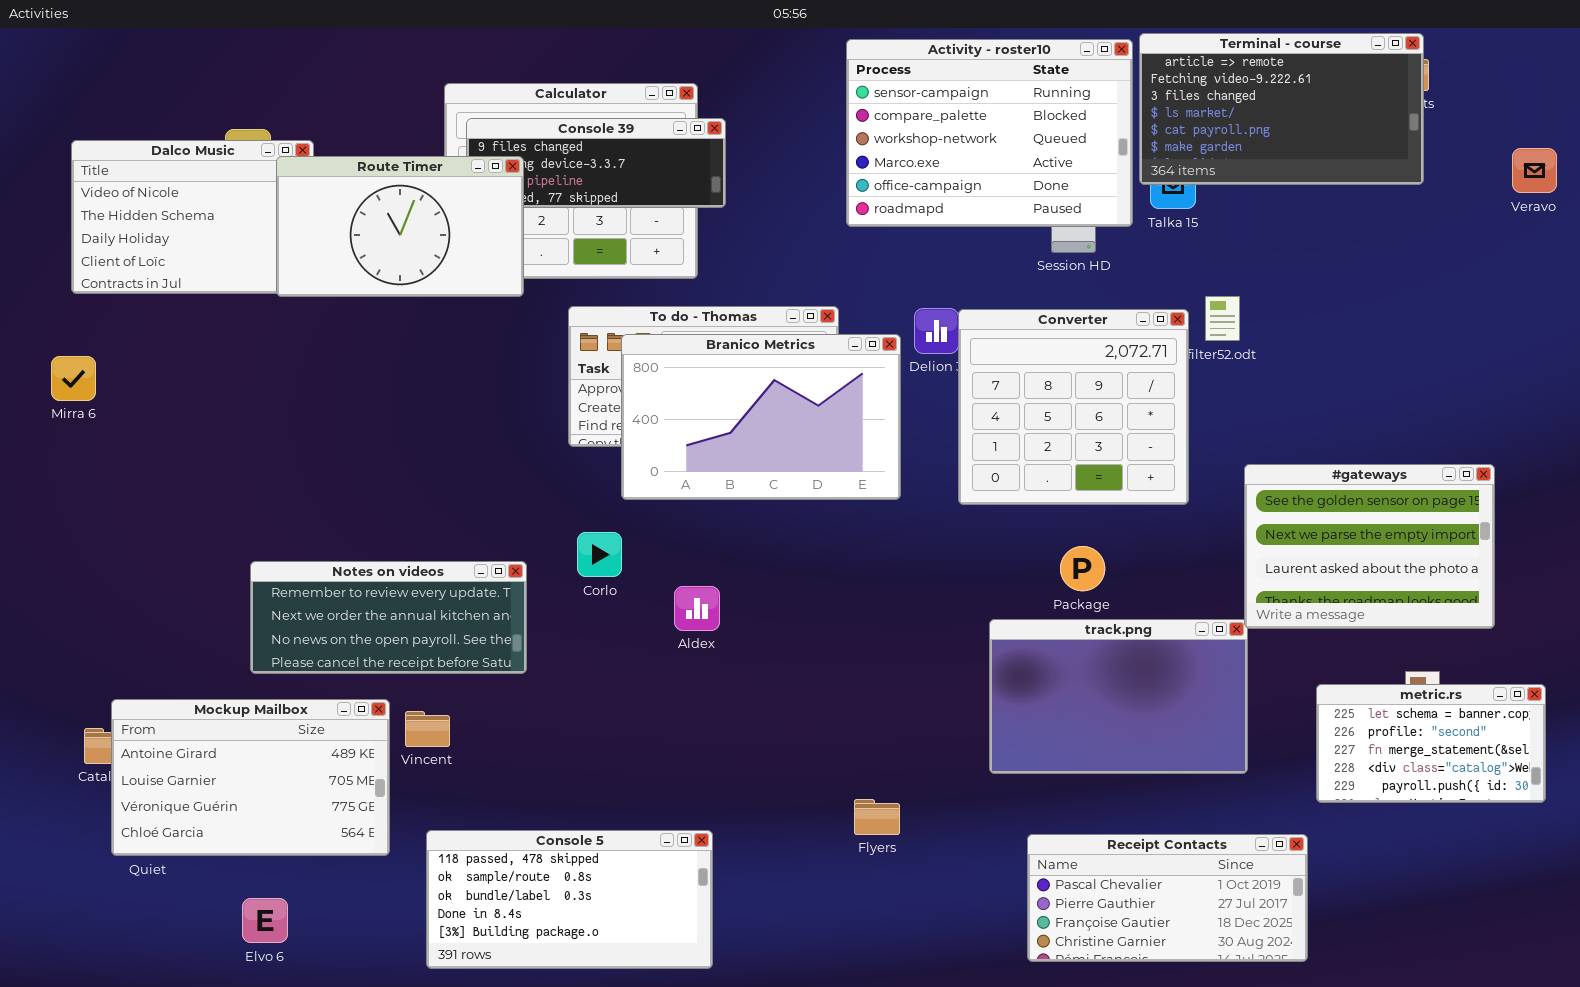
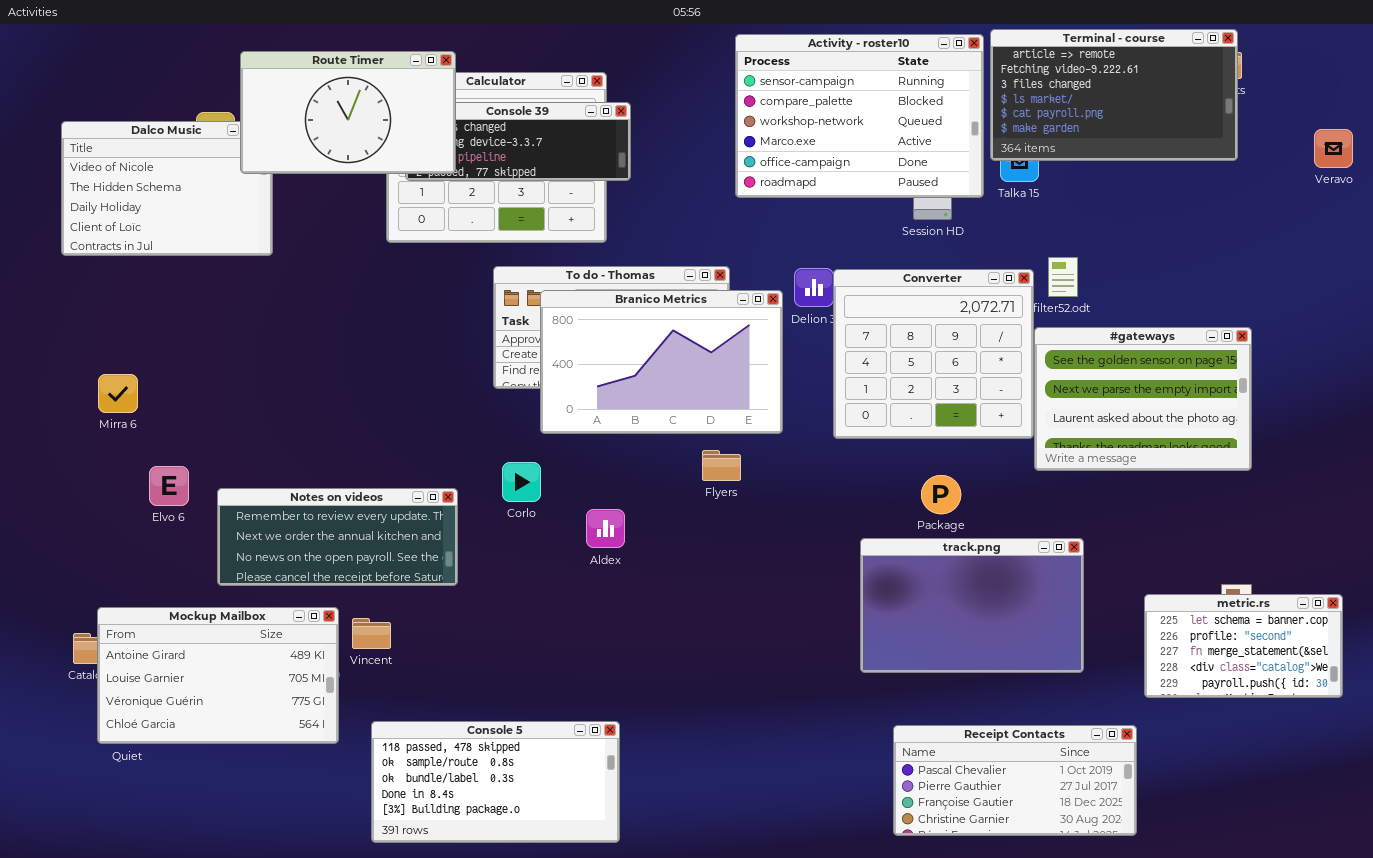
Route Timer: [276,156,524,297] -> [240,51,456,174], moved
Mirra 6: [51,356,96,401] -> [98,374,138,413], moved
#gateways: [1244,464,1495,629] -> [1034,327,1252,471], moved
Flyers: [854,799,900,835] -> [702,450,741,481], moved
Elvo 6: [242,898,288,943] -> [149,466,189,506], moved

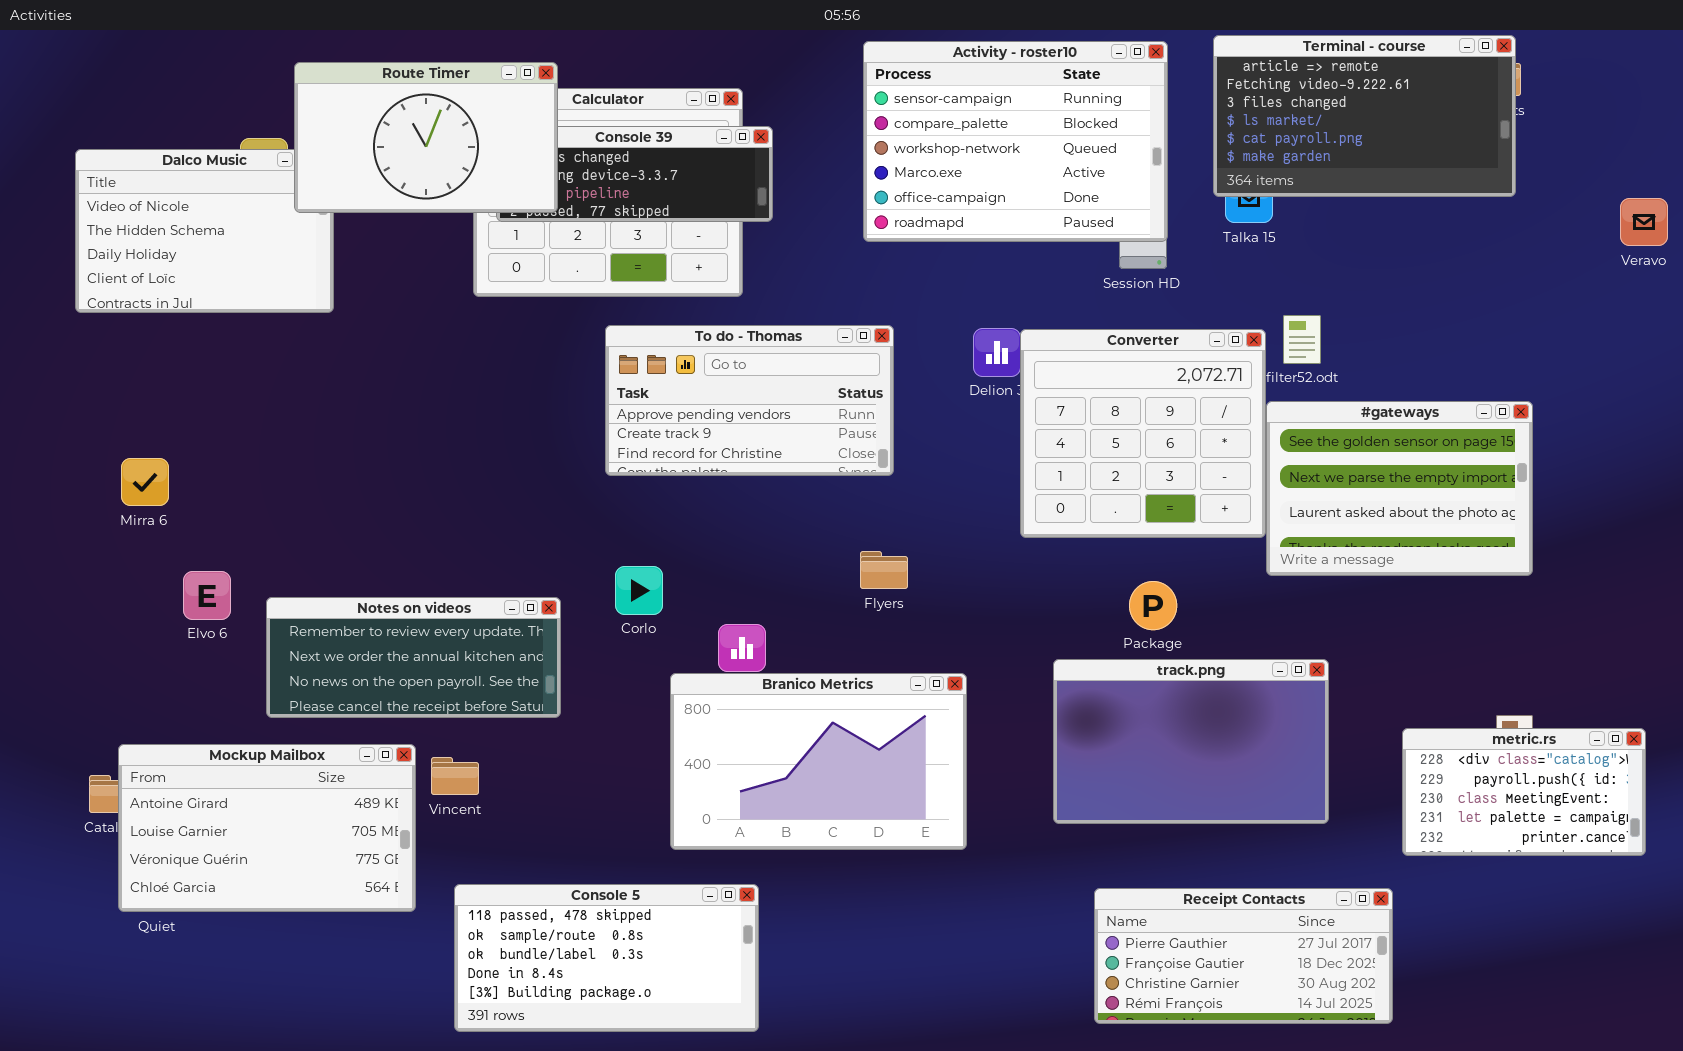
Activity - roster10: [735,34,984,198] -> [863,41,1168,242], moved
Veravo: [1314,129,1353,168] -> [1620,198,1668,246], moved
Branico Metrics: [540,290,783,434] -> [670,673,967,850], moved
metric.rs: [1144,594,1343,698] -> [1402,728,1646,856], scrolled down 3 rows
Receipt Contacts: [893,725,1137,836] -> [1094,888,1393,1024], scrolled down 1 row

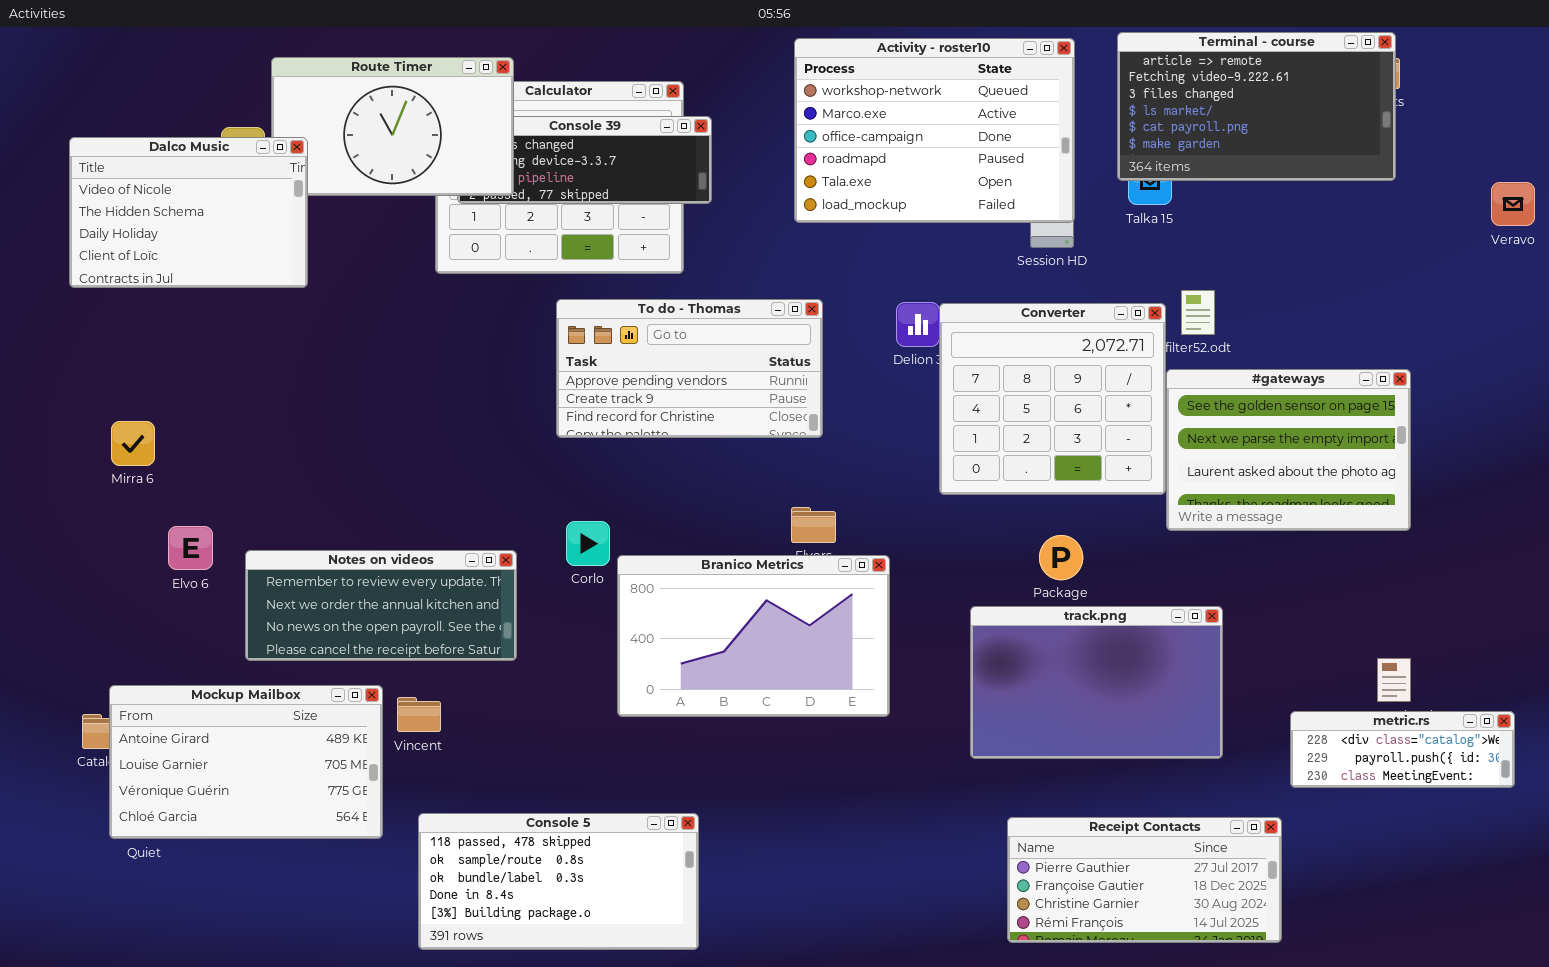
Activity - roster10: [863,41,1168,242] -> [794,38,1075,223], scrolled down 2 rows
Dalco Music: [75,149,334,313] -> [69,137,308,288], raised
Branico Metrics: [670,673,967,850] -> [617,555,890,717], moved
metric.rs: [1402,728,1646,856] -> [1290,711,1515,788], resized

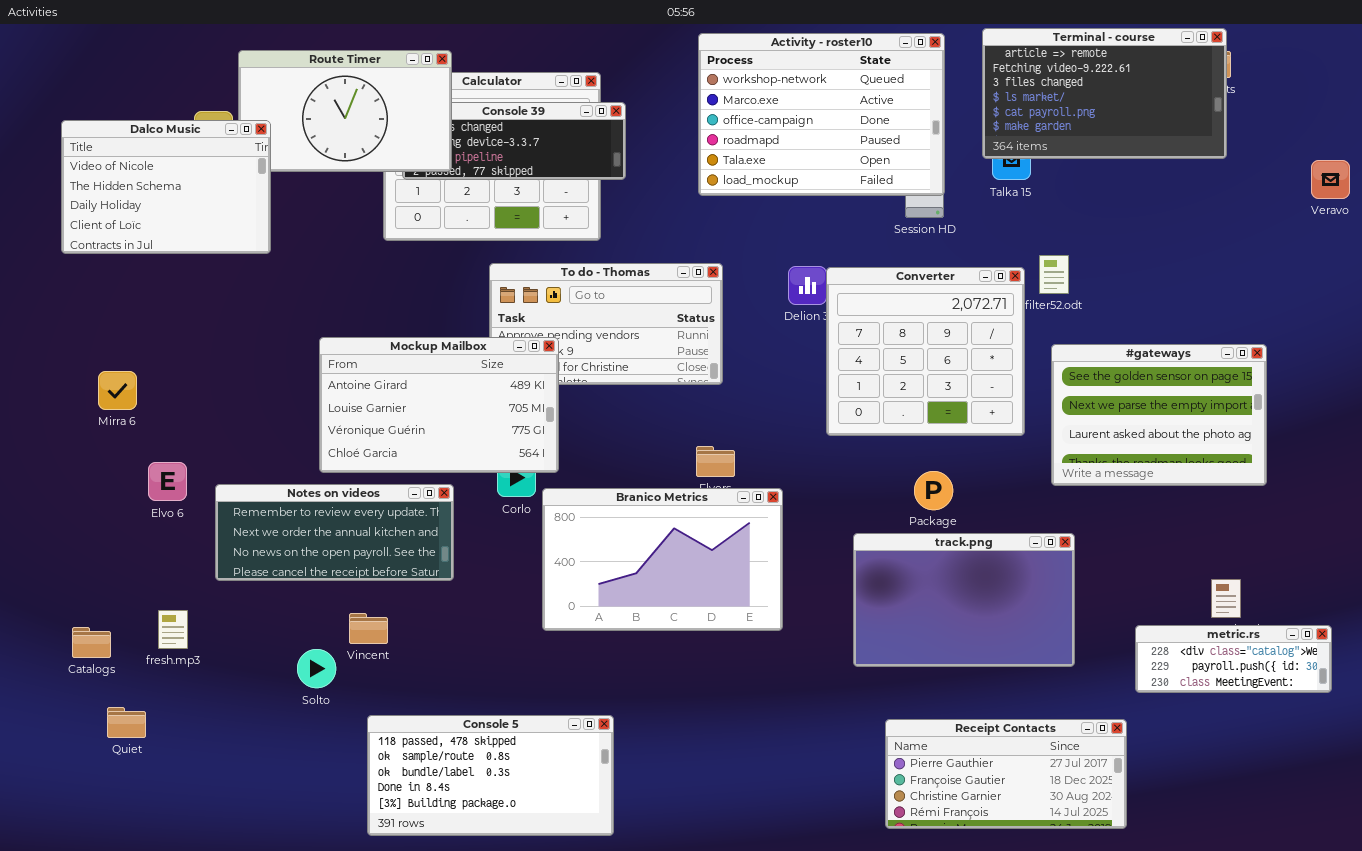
#gateways: [1166,369,1411,531] -> [1051,344,1267,486], moved
Mockup Mailbox: [109,685,383,839] -> [319,337,559,473], moved

